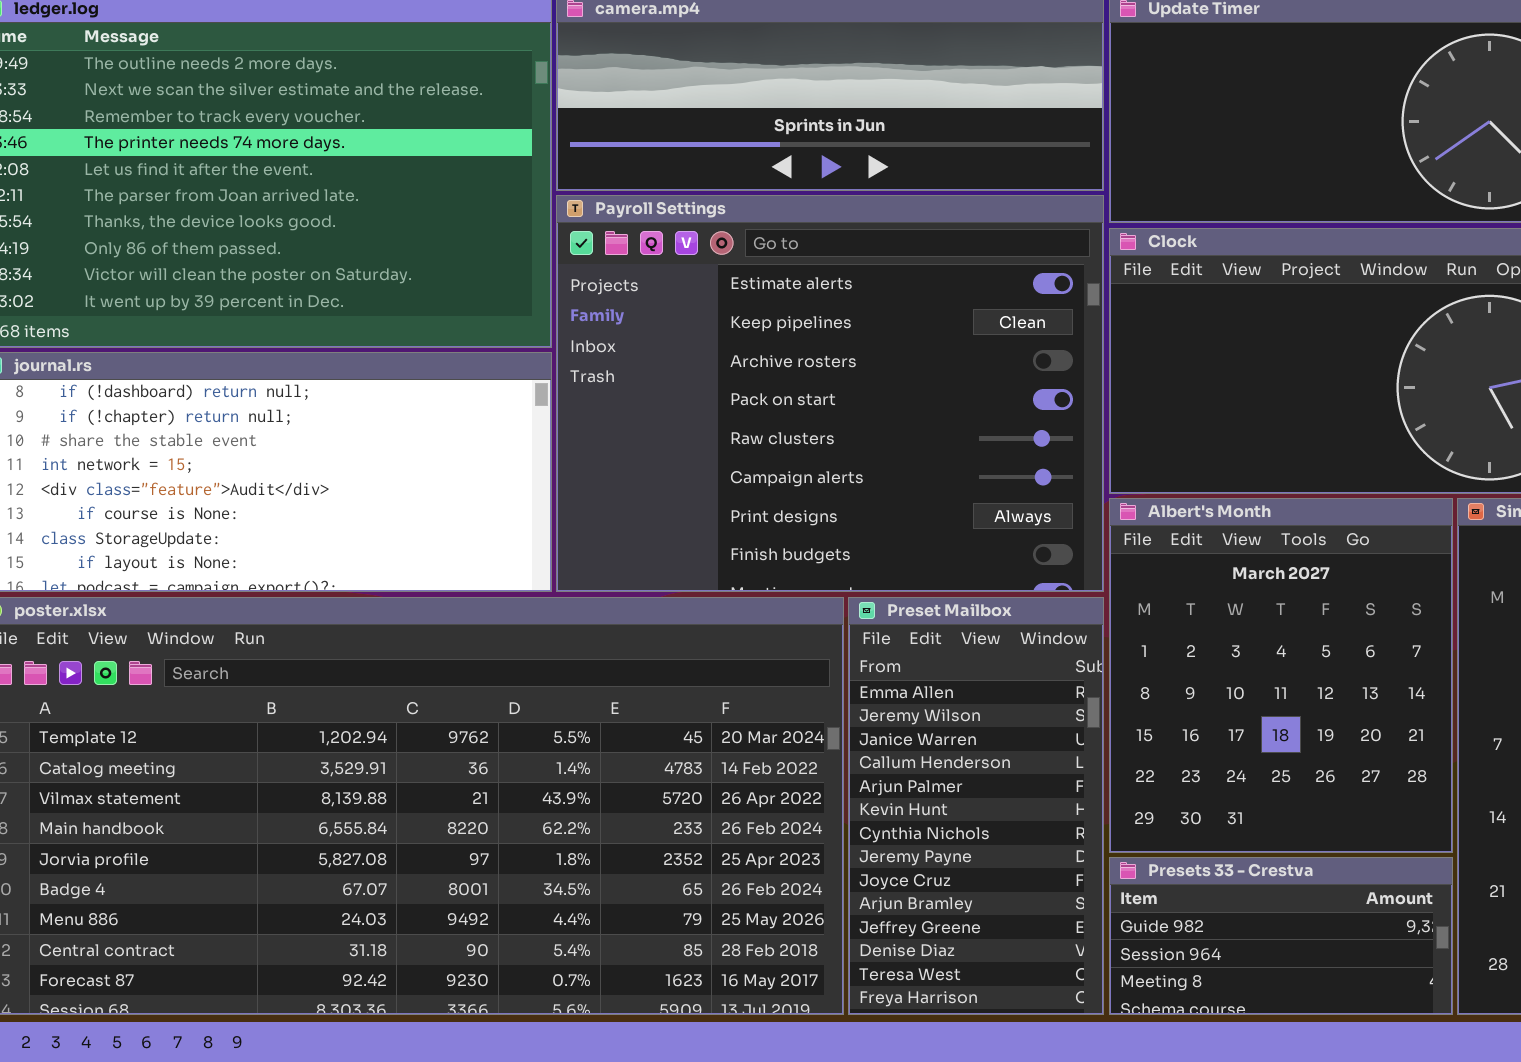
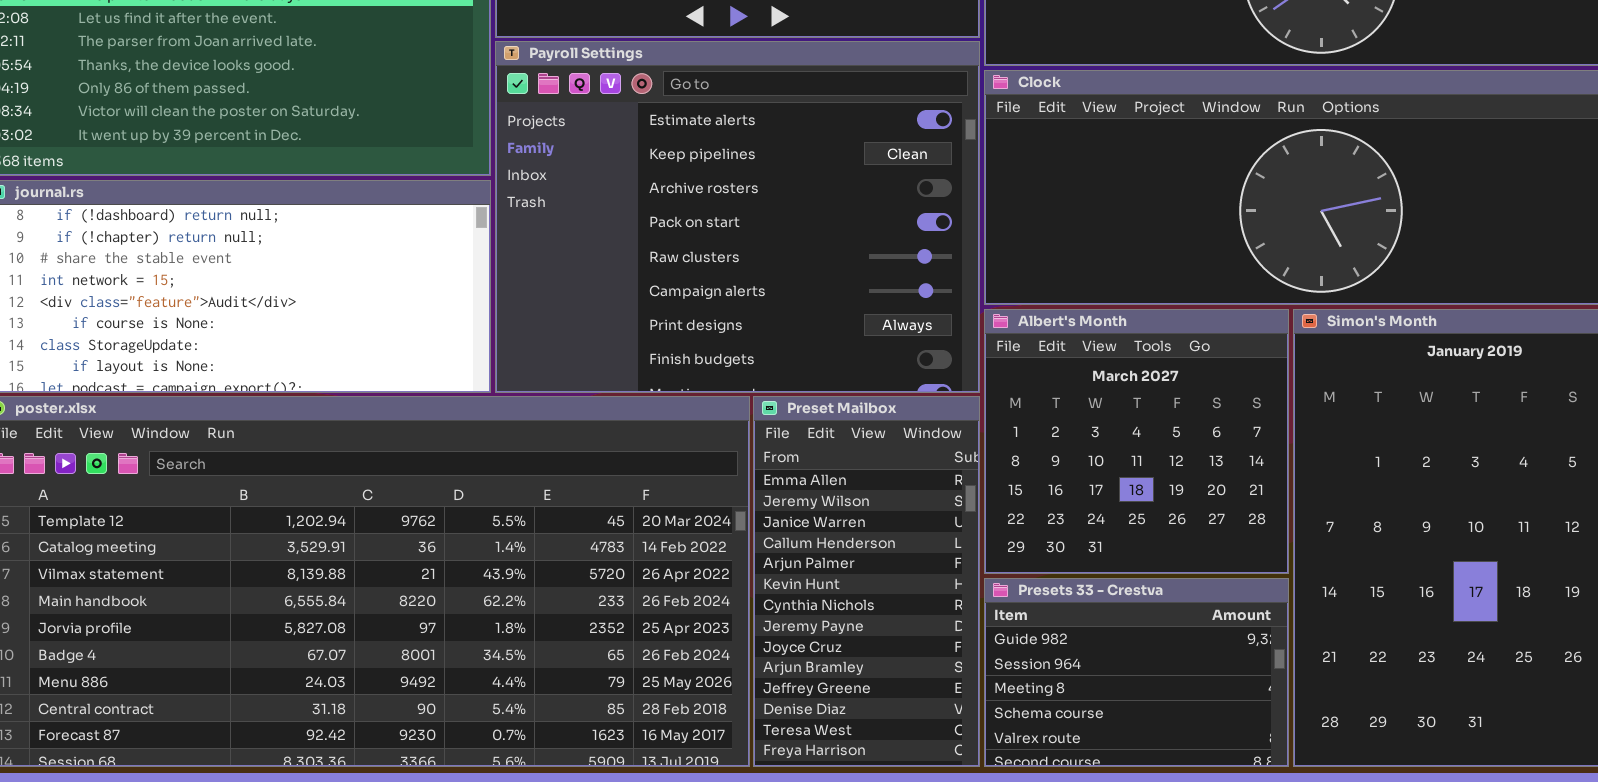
Albert's Month: [1109,498,1453,853] -> [984,309,1289,574], resized
Presets 33 - Crestva: [1109,857,1453,1015] -> [984,578,1289,767], resized

